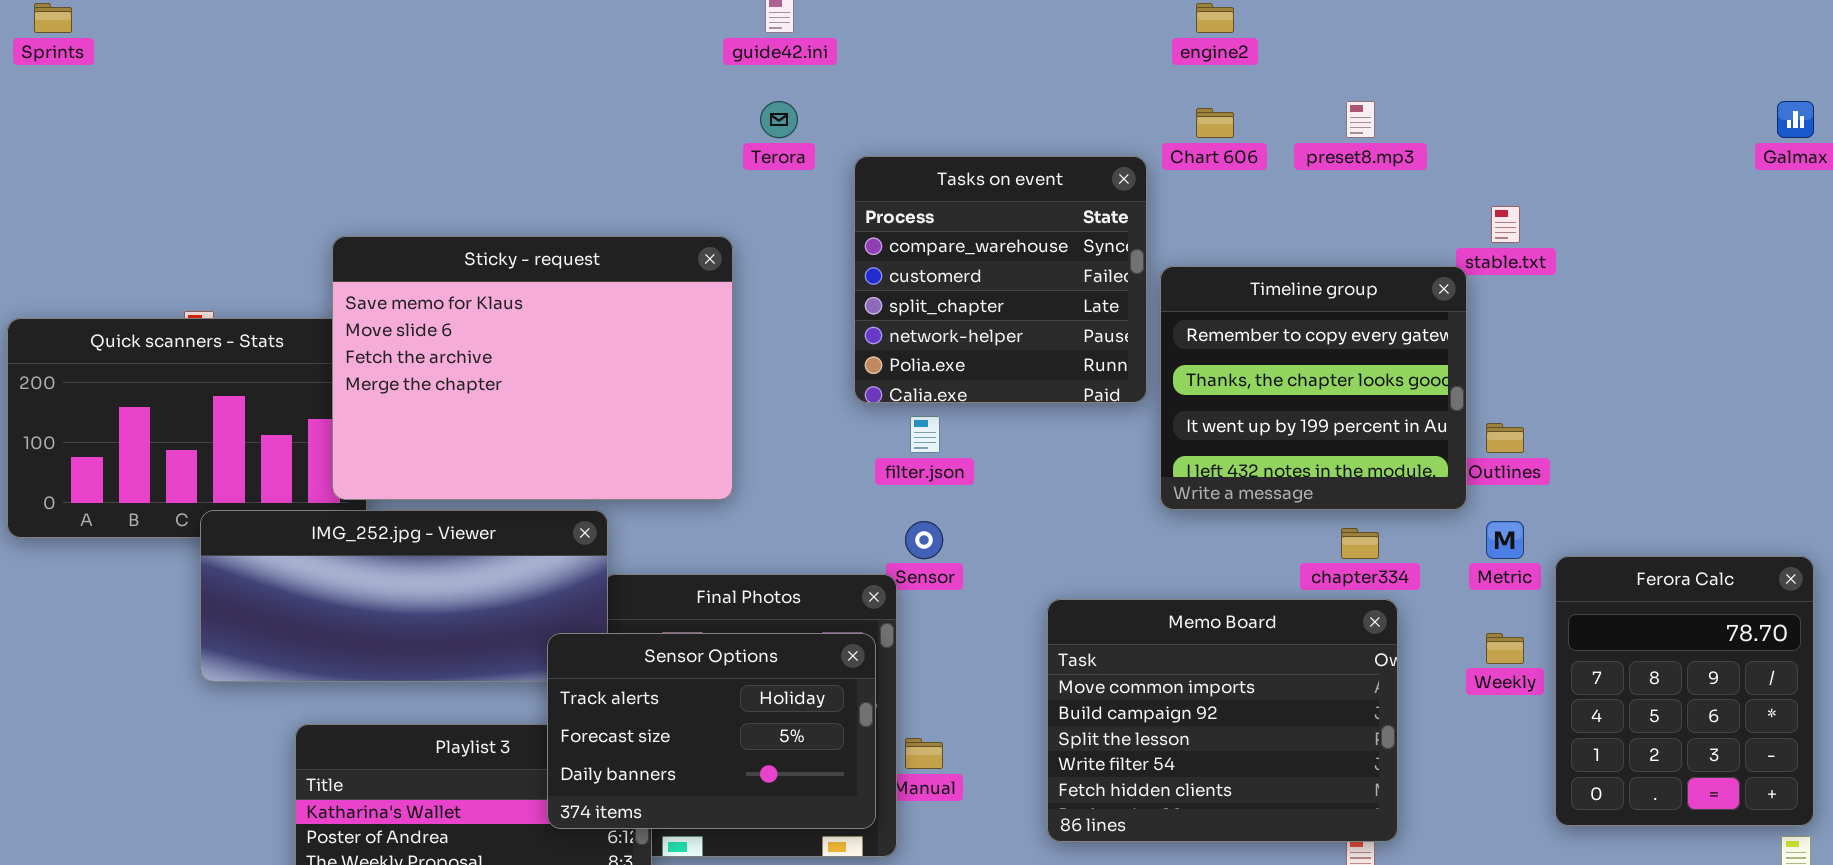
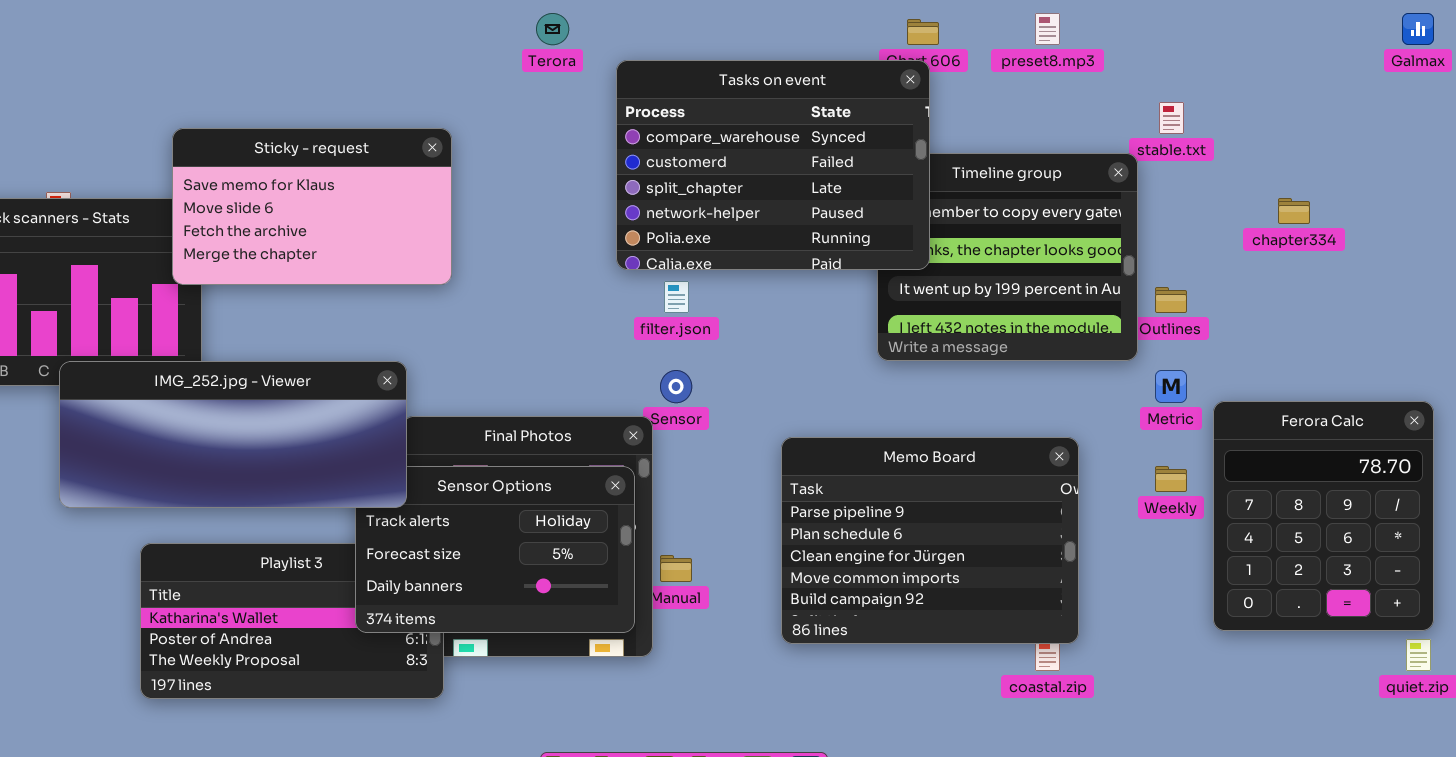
Tasks on event: [854,156,1147,403] -> [616,60,930,270], resized
Sticky - request: [332,236,733,500] -> [172,128,452,285], resized
IMG_252.jpg - Viewer: [200,510,608,682] -> [59,361,407,508], raised
chapter334: [1341,528,1379,559] -> [1278,198,1310,224], moved
Memo Board: [1047,599,1398,842] -> [781,437,1079,644], scrolled up 3 rows

